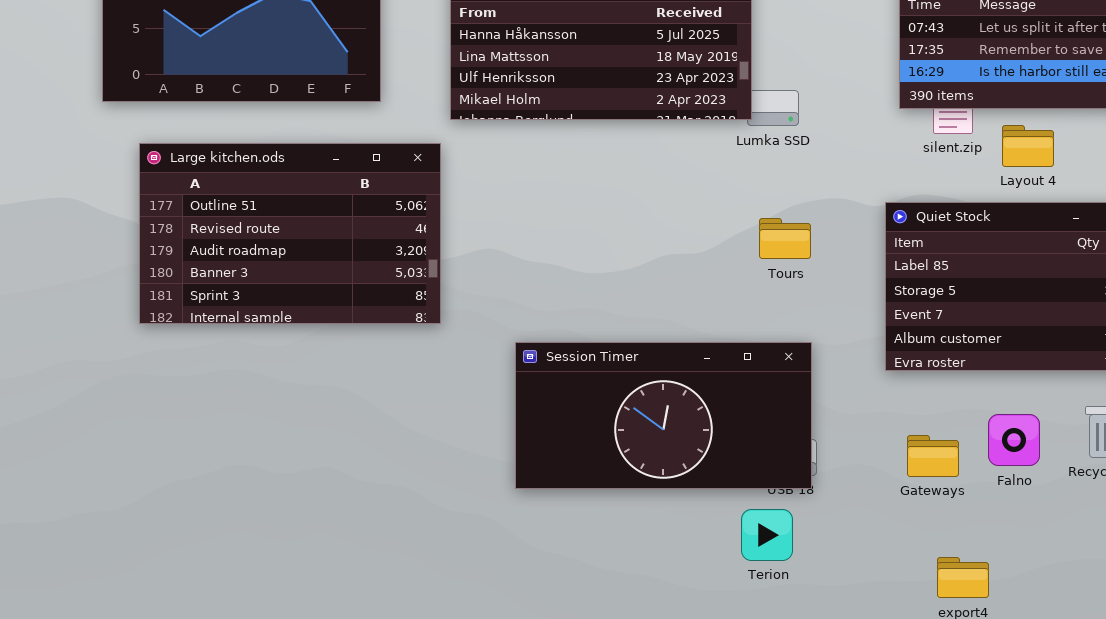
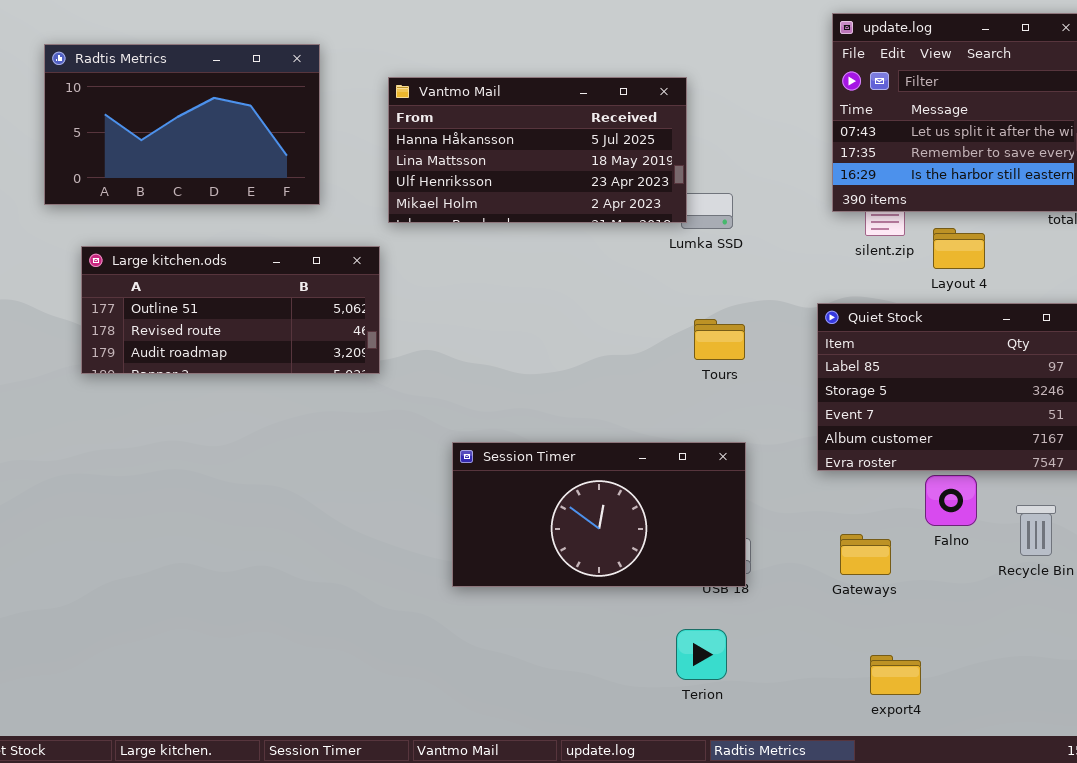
Large kitchen.ods: [139,143,441,324] -> [81,246,380,374], resized
Falno: [988,414,1040,466] -> [925,475,977,526], moved
Terion: [741,509,793,561] -> [676,629,727,680], moved

